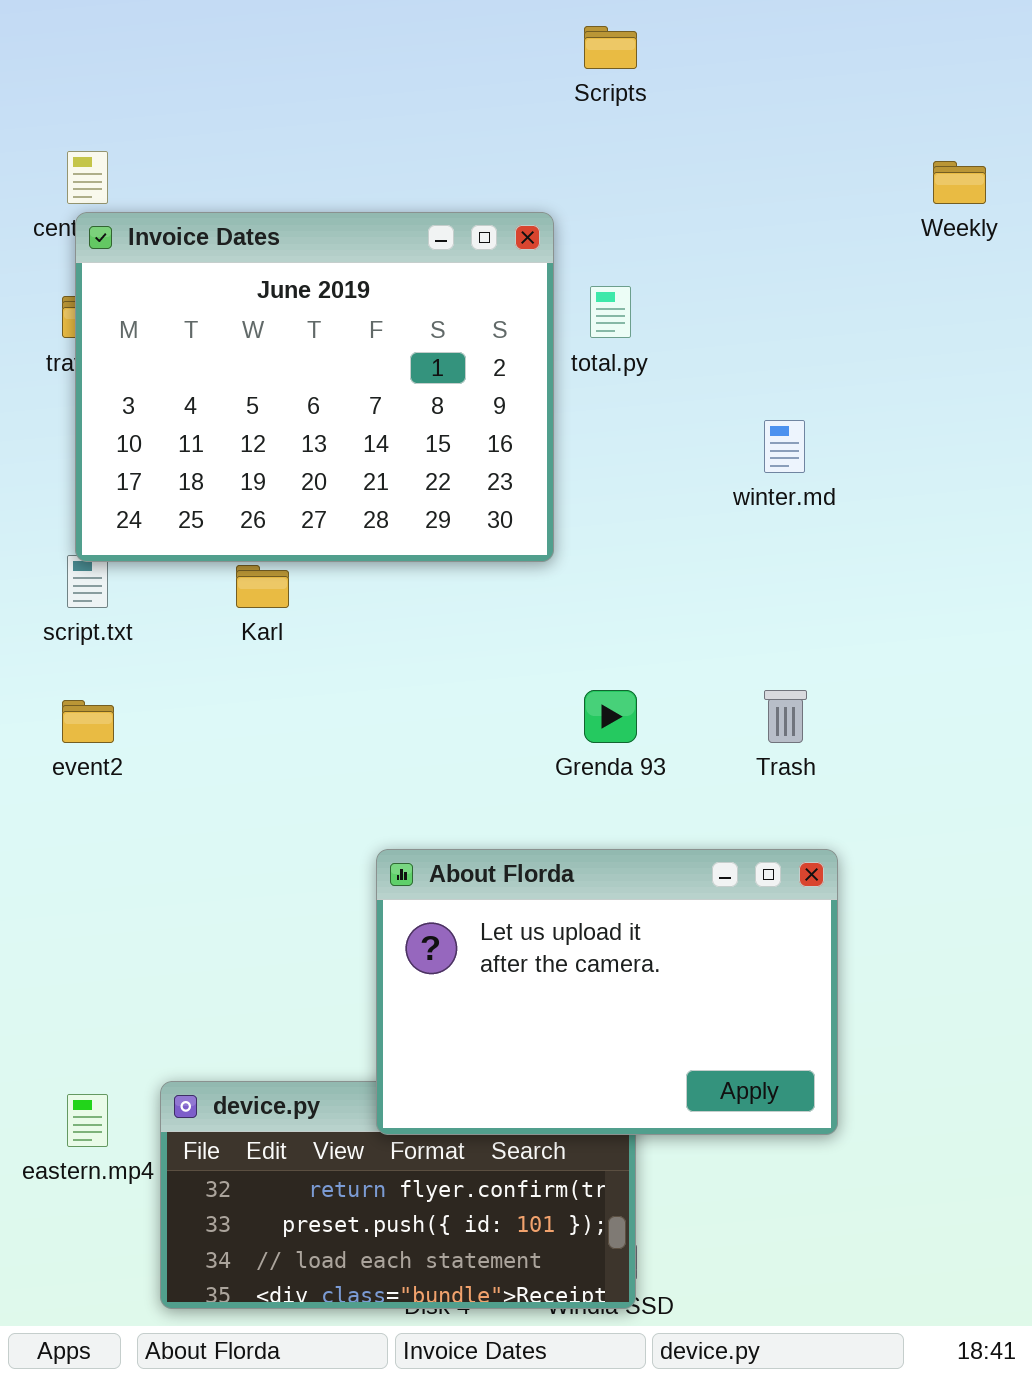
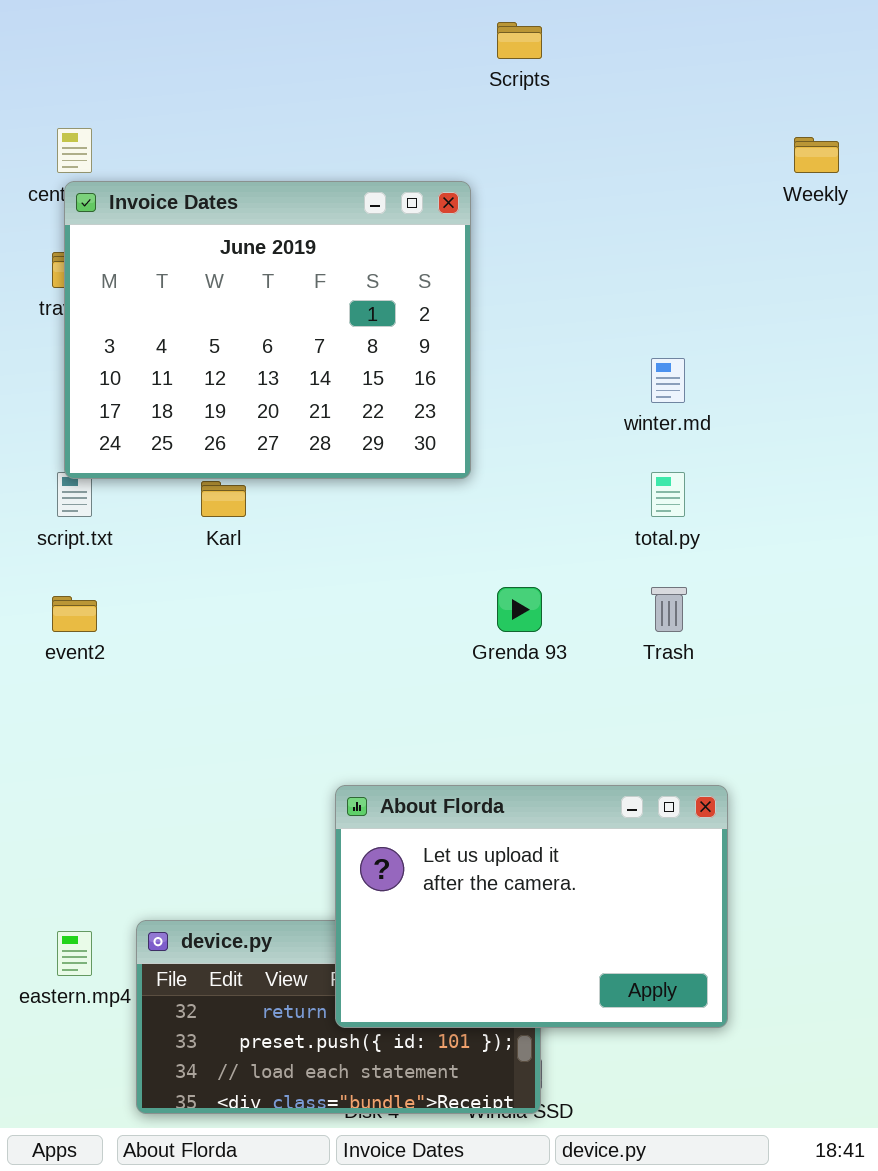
total.py: [590,286,631,338] -> [651,472,685,517], moved
About Florda: [376,849,838,1135] -> [335,785,728,1028], moved

